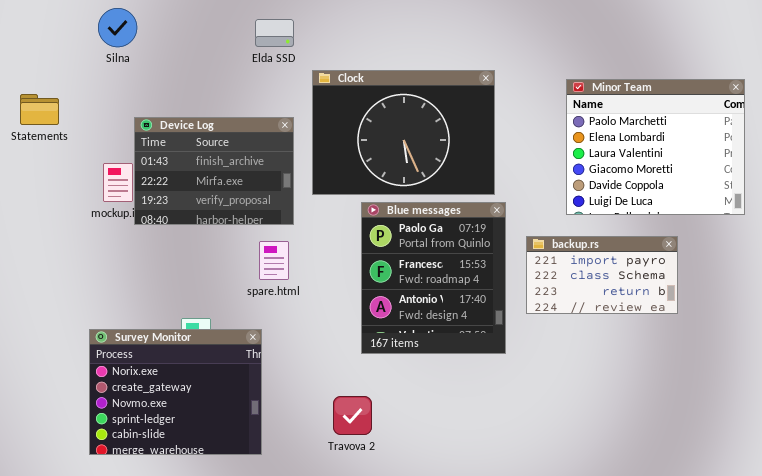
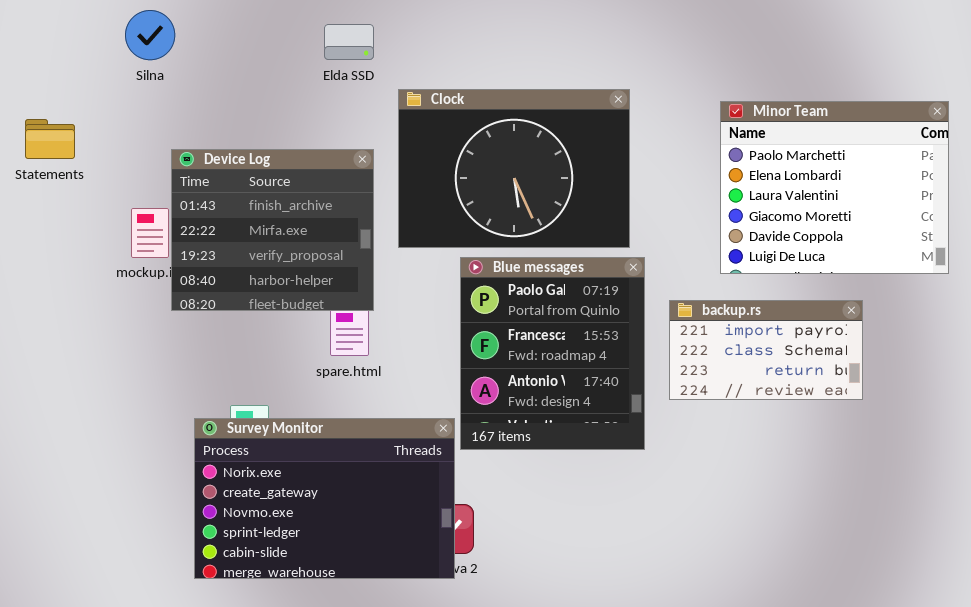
Device Log: [134,117,294,225] -> [171,149,374,311], resized
Survey Monitor: [89,329,262,455] -> [194,418,455,579], moved, resized

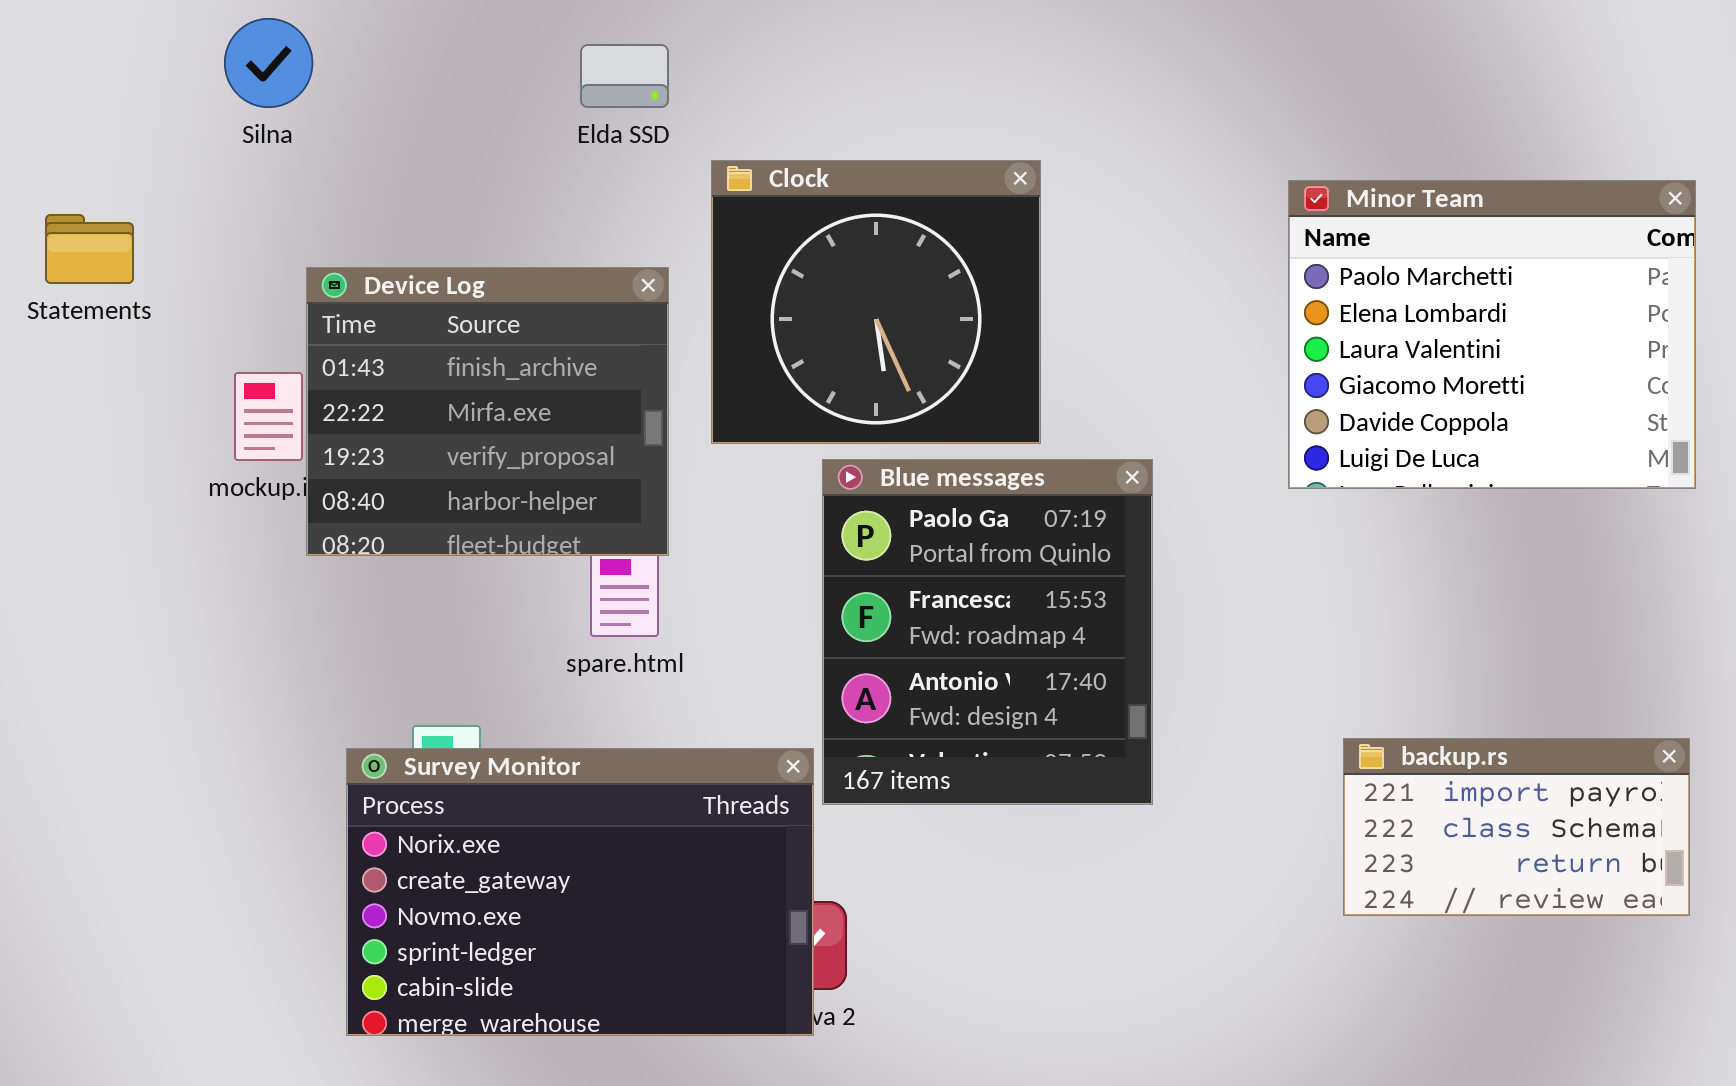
Clock: [398,89,630,248] -> [711,160,1041,444], resized
backup.rs: [669,300,863,400] -> [1343,738,1690,916], moved

